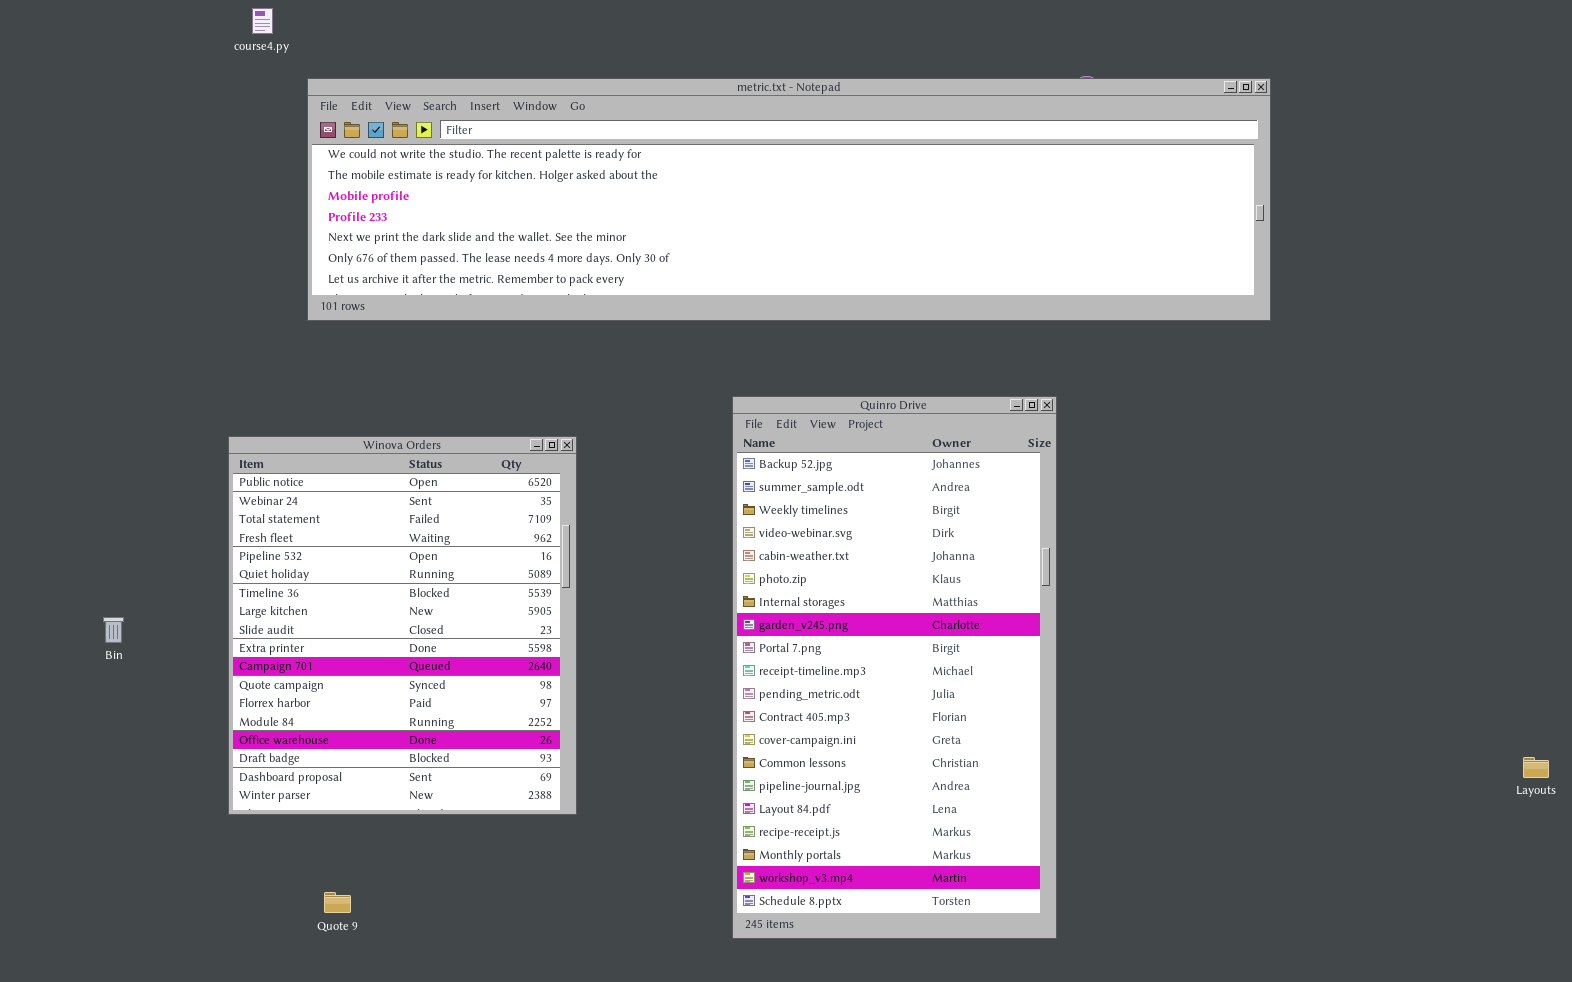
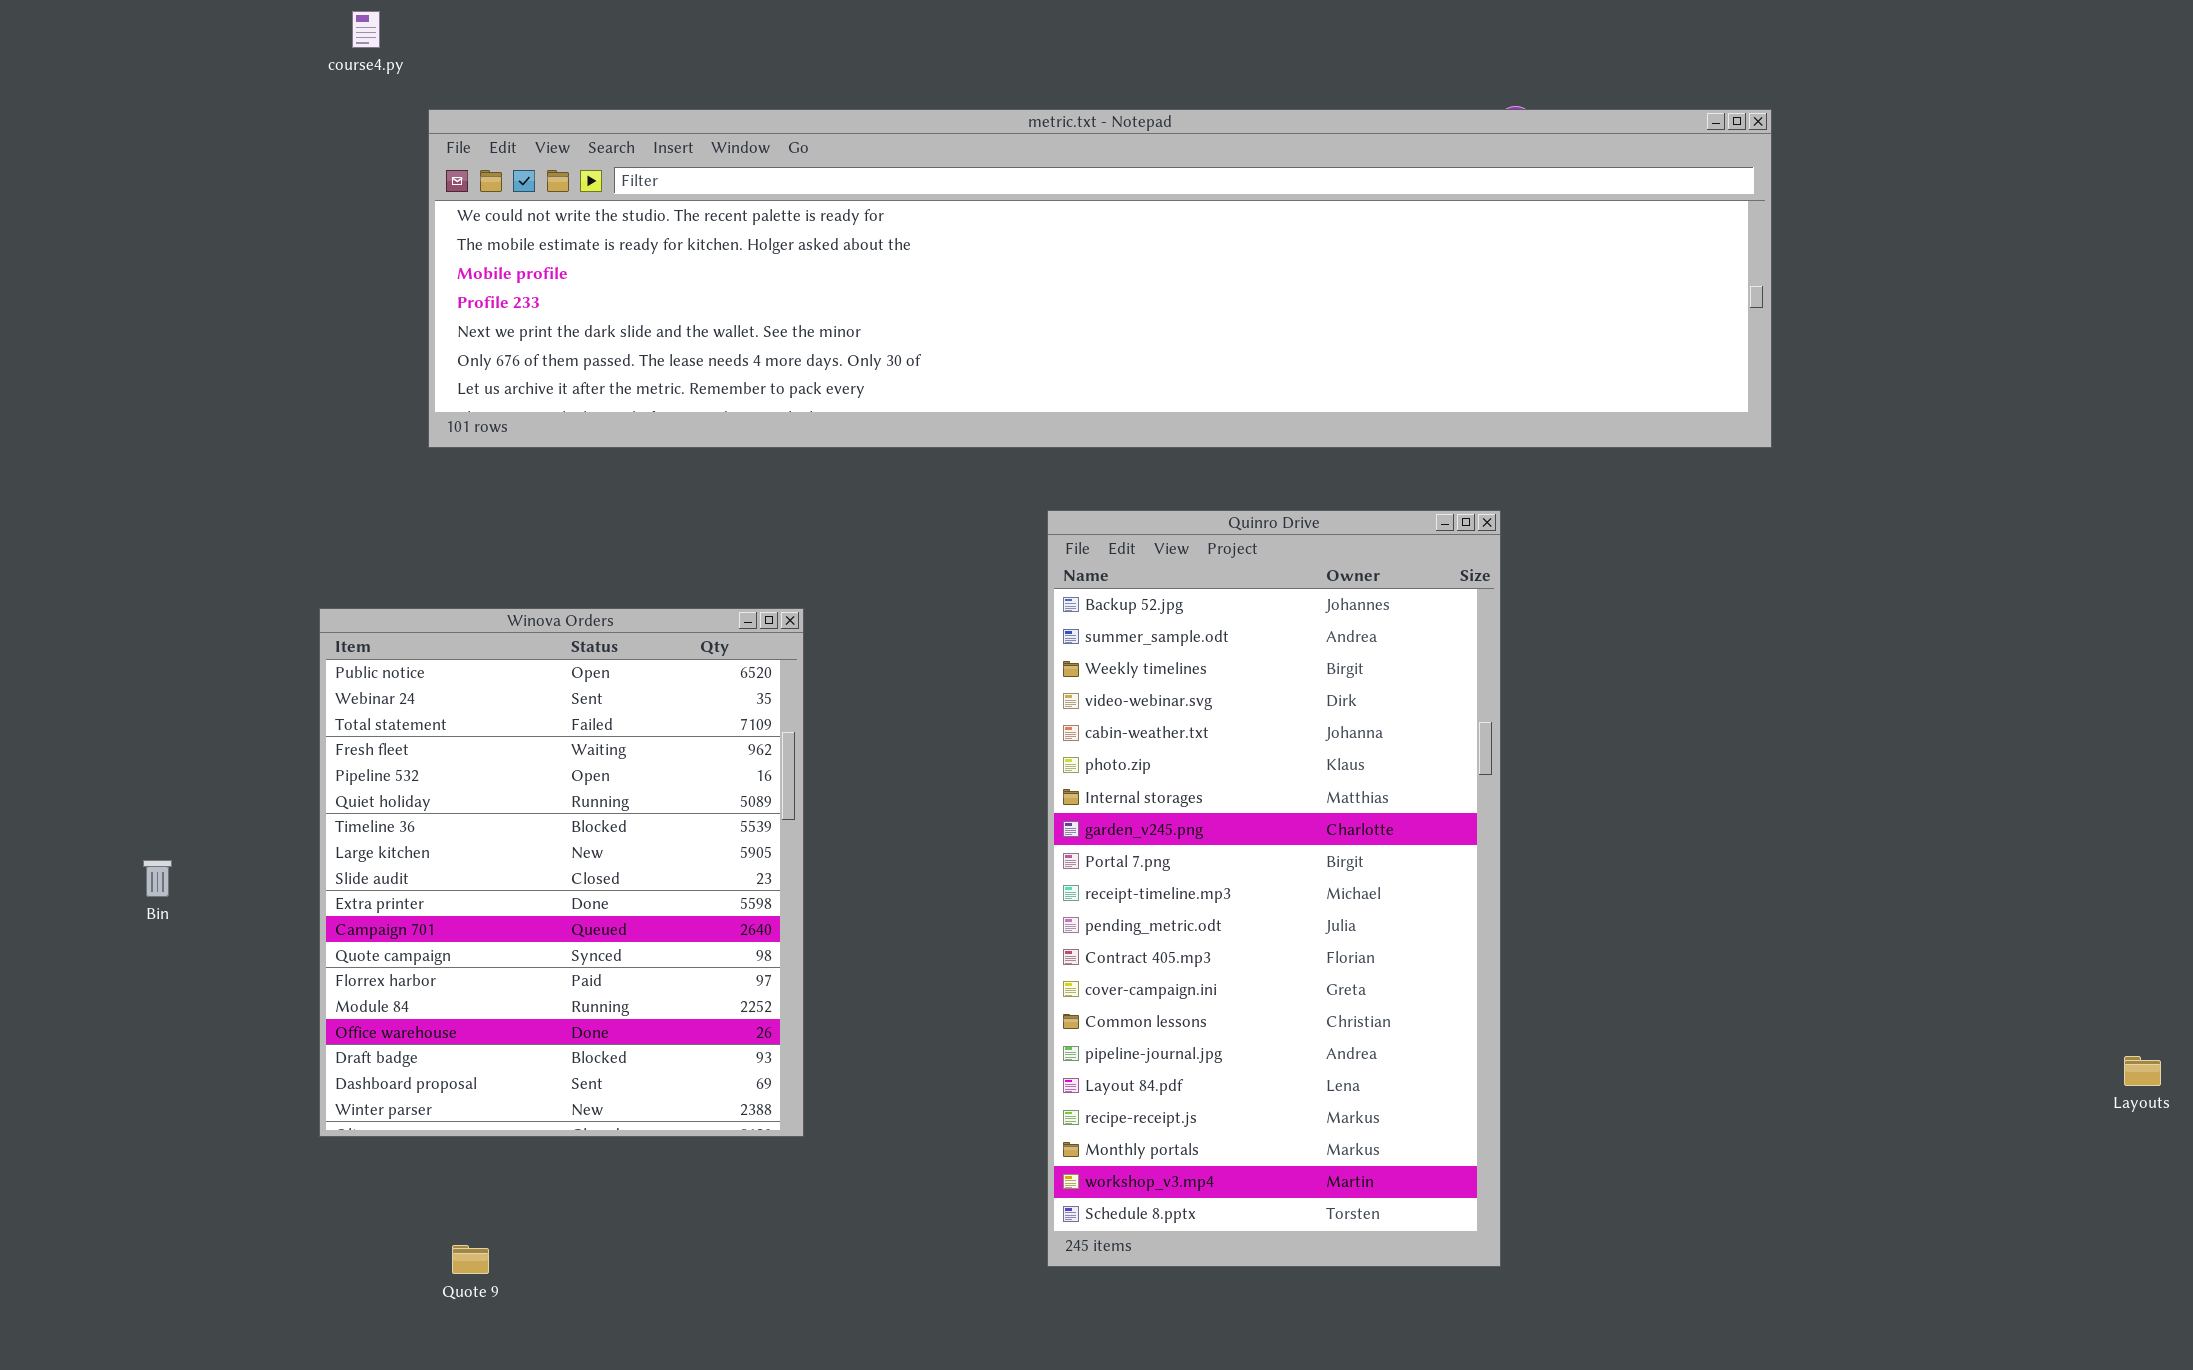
Quinro Drive: [732,396,1057,939] -> [1047,510,1501,1267], moved

